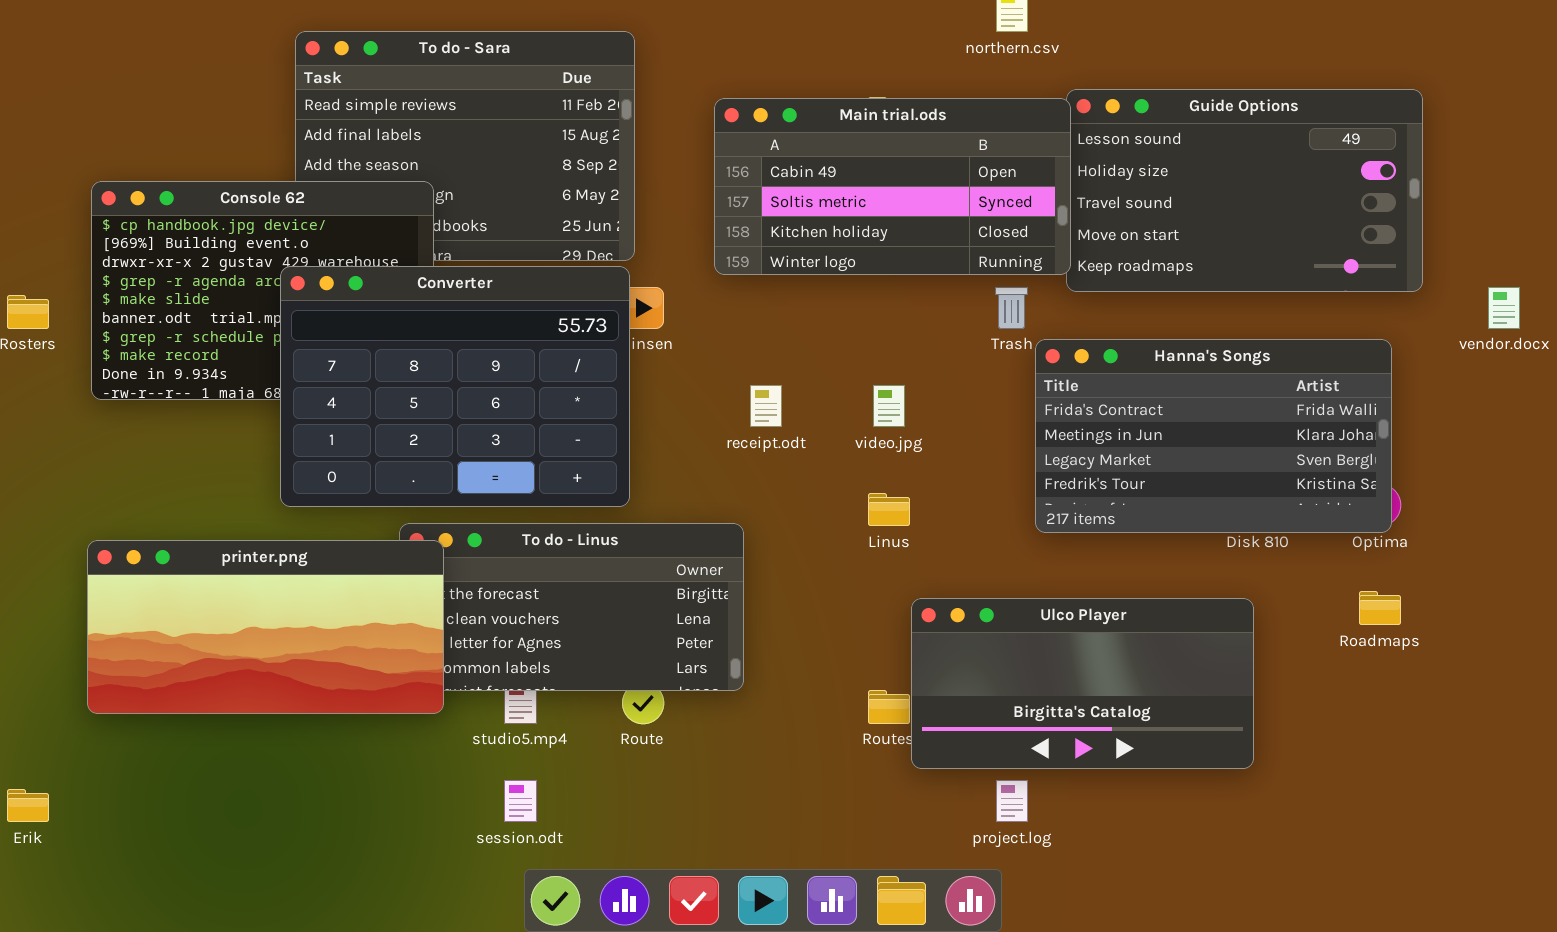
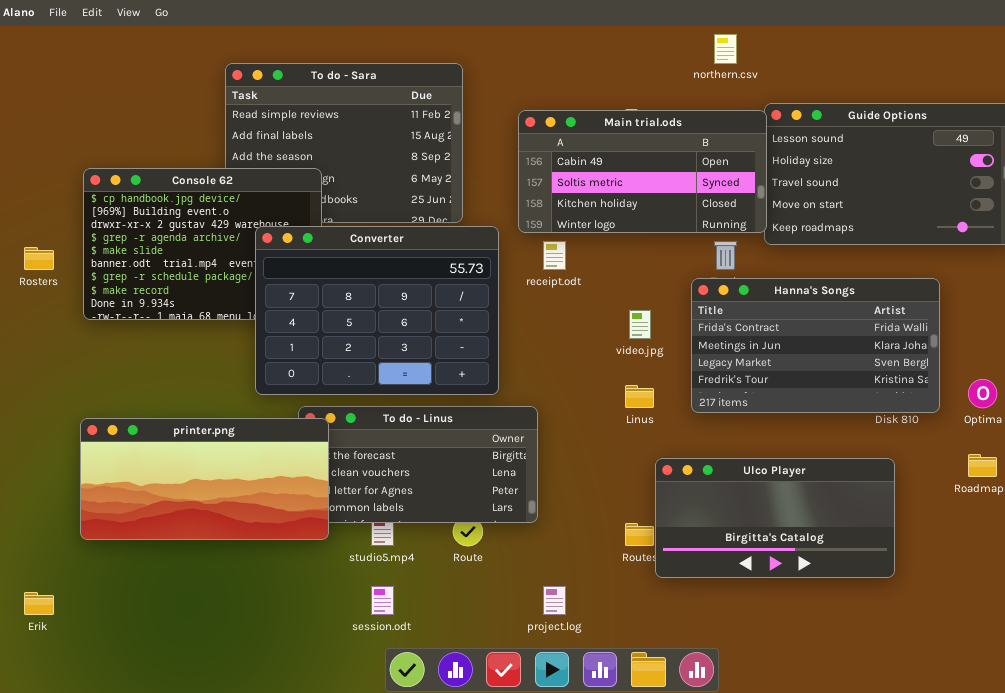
Converter: [280,266,630,507] -> [255,226,499,395], moved
Hanna's Songs: [1035,339,1392,533] -> [691,278,940,413], moved
receipt.odt: [750,385,782,427] -> [543,241,566,270], moved
project.log: [996,780,1028,822] -> [543,586,566,615], moved

